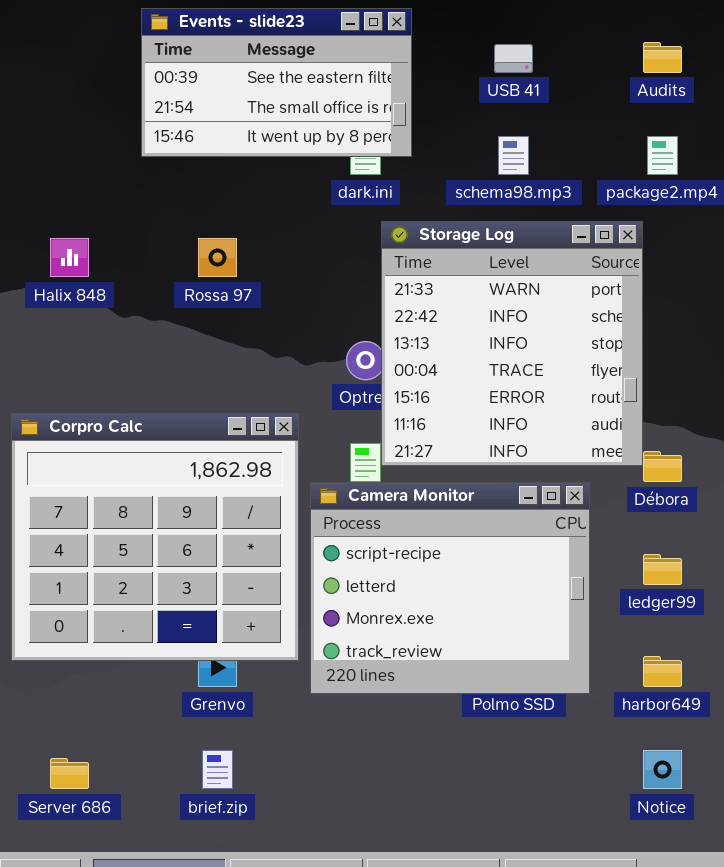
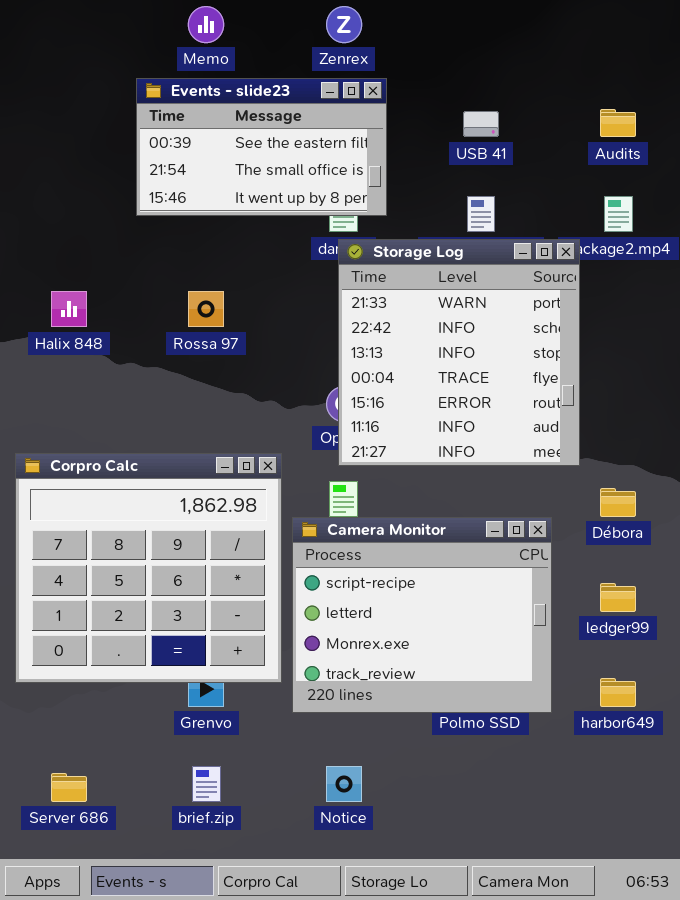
Storage Log: [381,221,643,466] -> [338,239,580,466], moved
Notice: [643,750,682,789] -> [326,766,362,802], moved

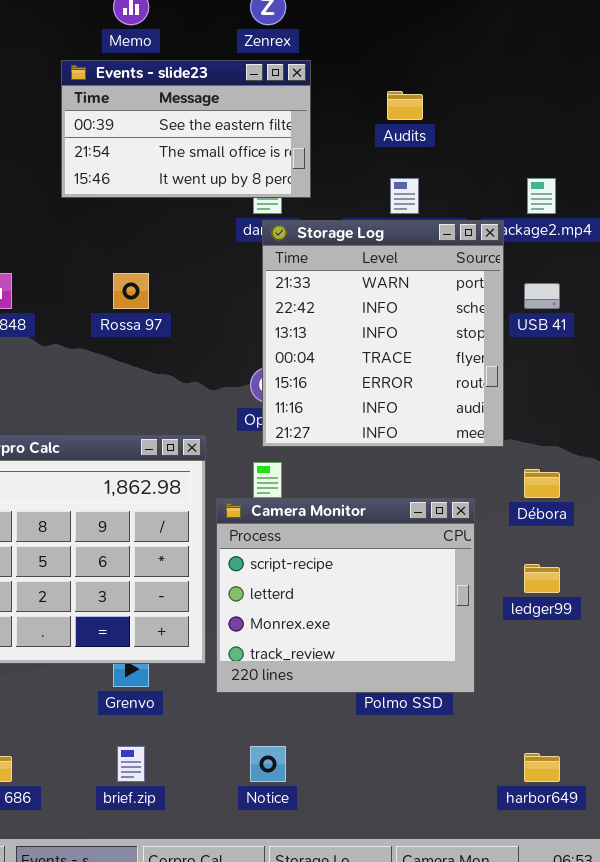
Audits: [600,109,636,137] -> [387,91,423,120], moved
USB 41: [463,111,499,137] -> [524,283,560,309], moved
harbor649: [600,678,636,707] -> [524,753,560,782], moved

